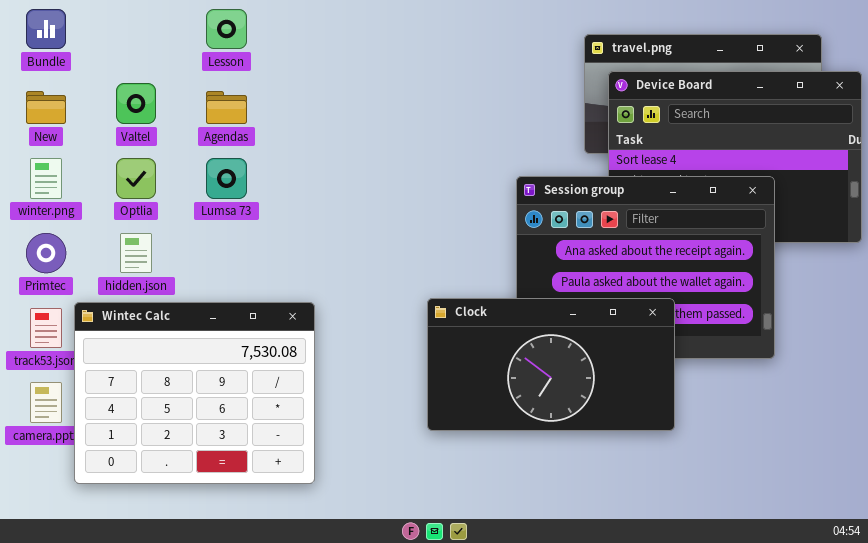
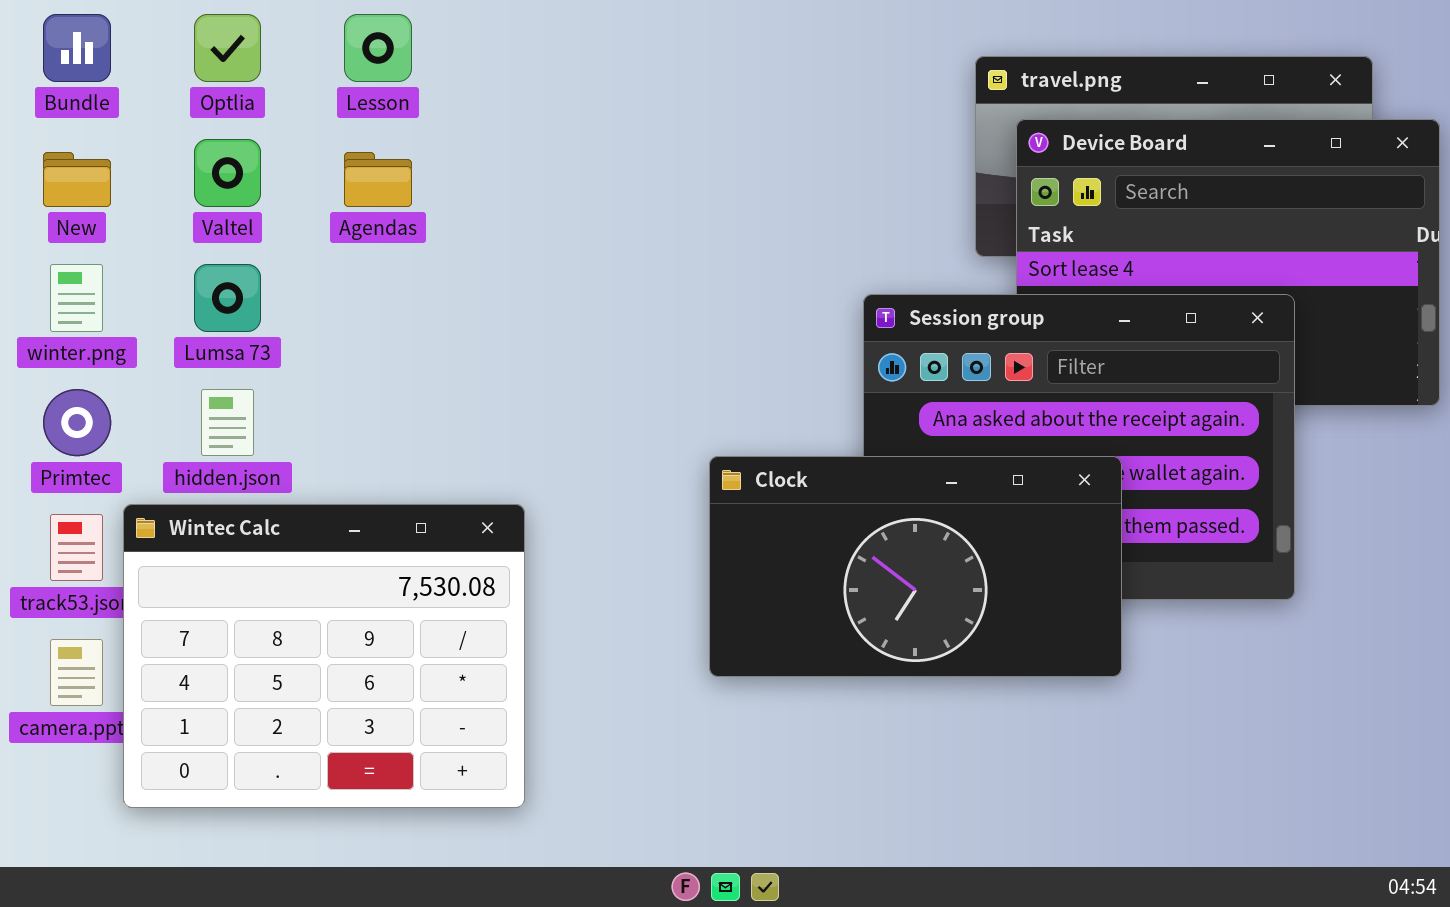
Optlia: [116,158,156,199] -> [194,14,261,82], moved
Lumsa 73: [206,158,247,199] -> [194,264,261,332], moved
Clock: [427,298,675,431] -> [709,456,1122,677], moved

